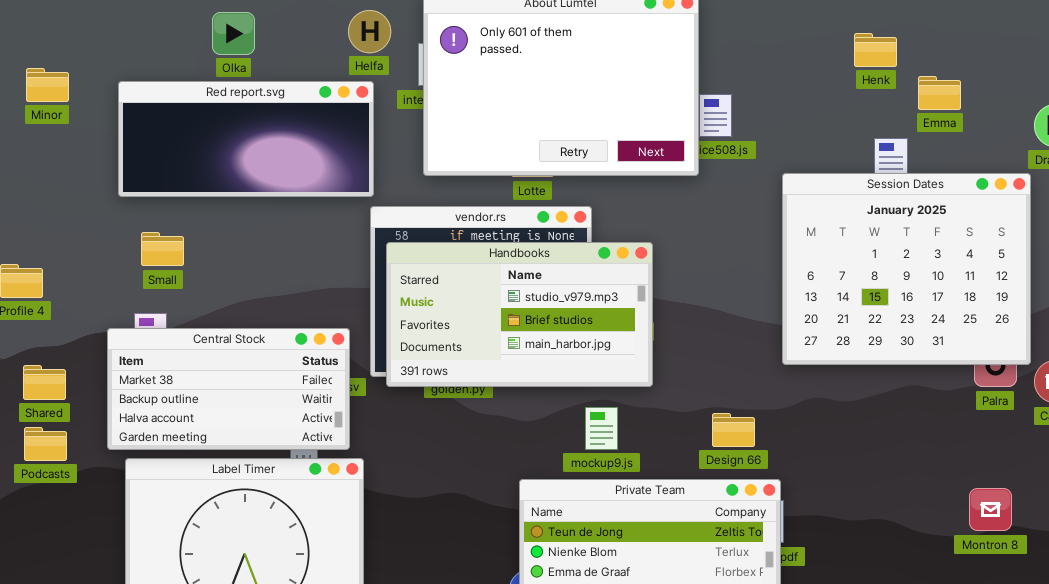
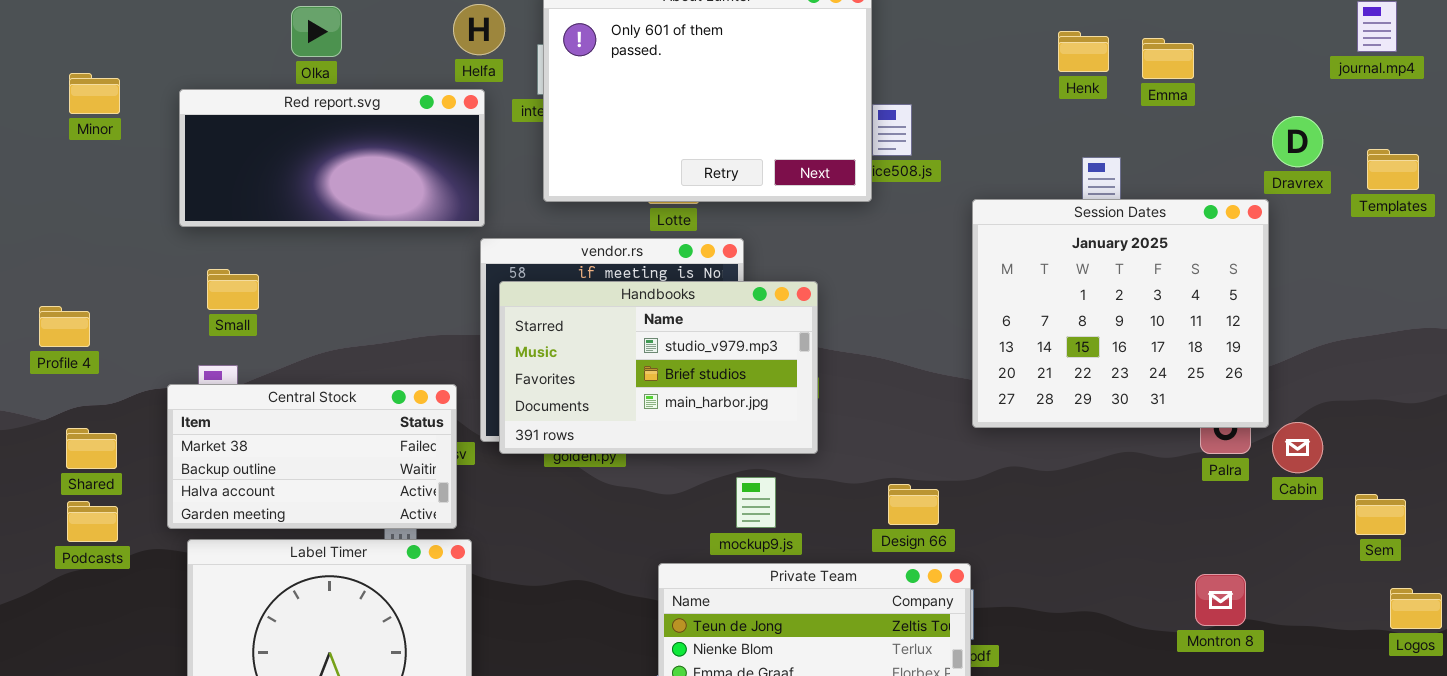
Emma: [918,76,961,110] -> [1142,38,1194,79], moved

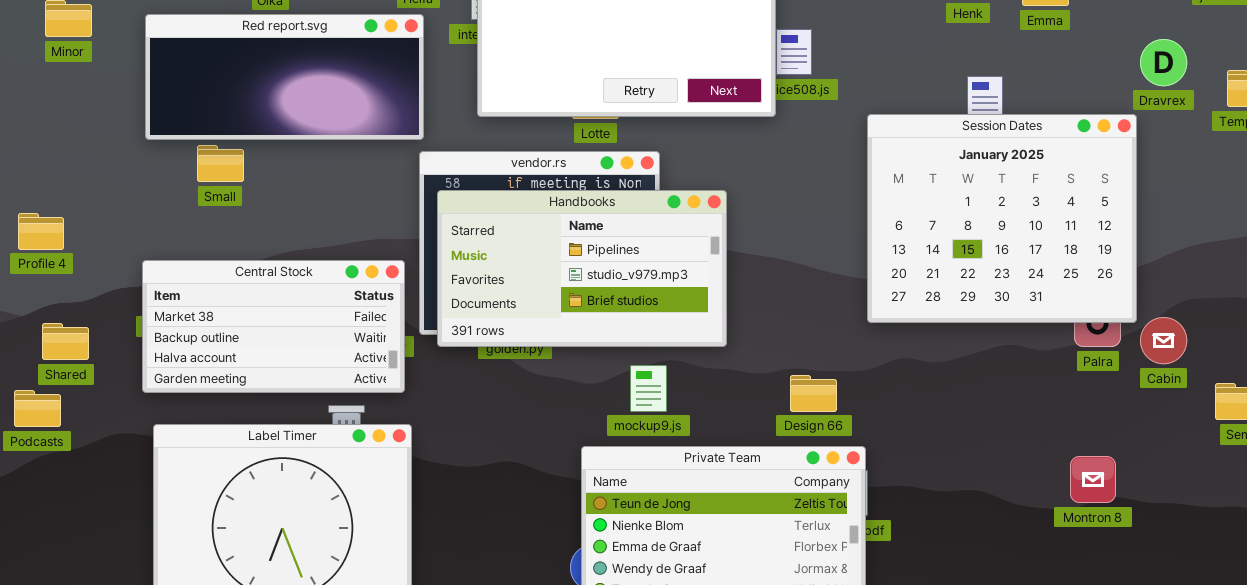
Small: [207,269,259,310] -> [197,145,244,182], moved
Handbooks: [499,281,818,454] -> [437,190,727,347], scrolled up 1 row
Central Stock: [167,384,457,529] -> [142,260,405,393], moved
mockup9.js: [736,477,776,528] -> [630,365,667,412], moved
Podcasts: [67,501,118,542] -> [14,390,61,427], moved

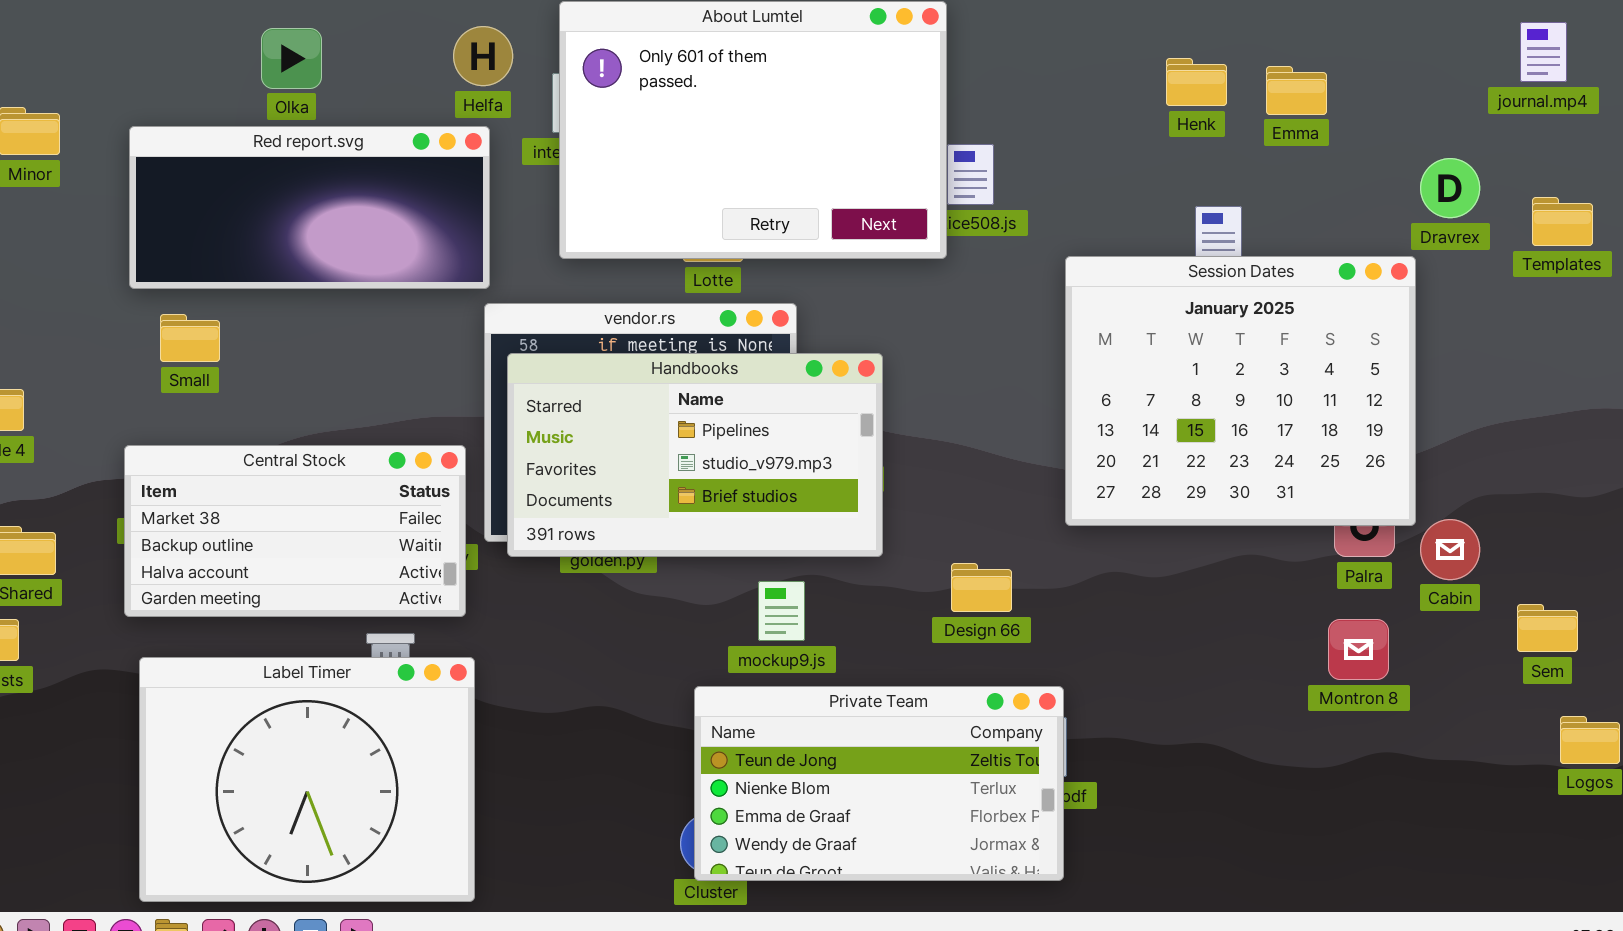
Small: [197,145,244,182] -> [160,314,220,362], moved
Design 66: [790,375,837,412] -> [951,563,1012,612], moved
Montron 8: [1070,456,1116,503] -> [1328,619,1389,680], moved

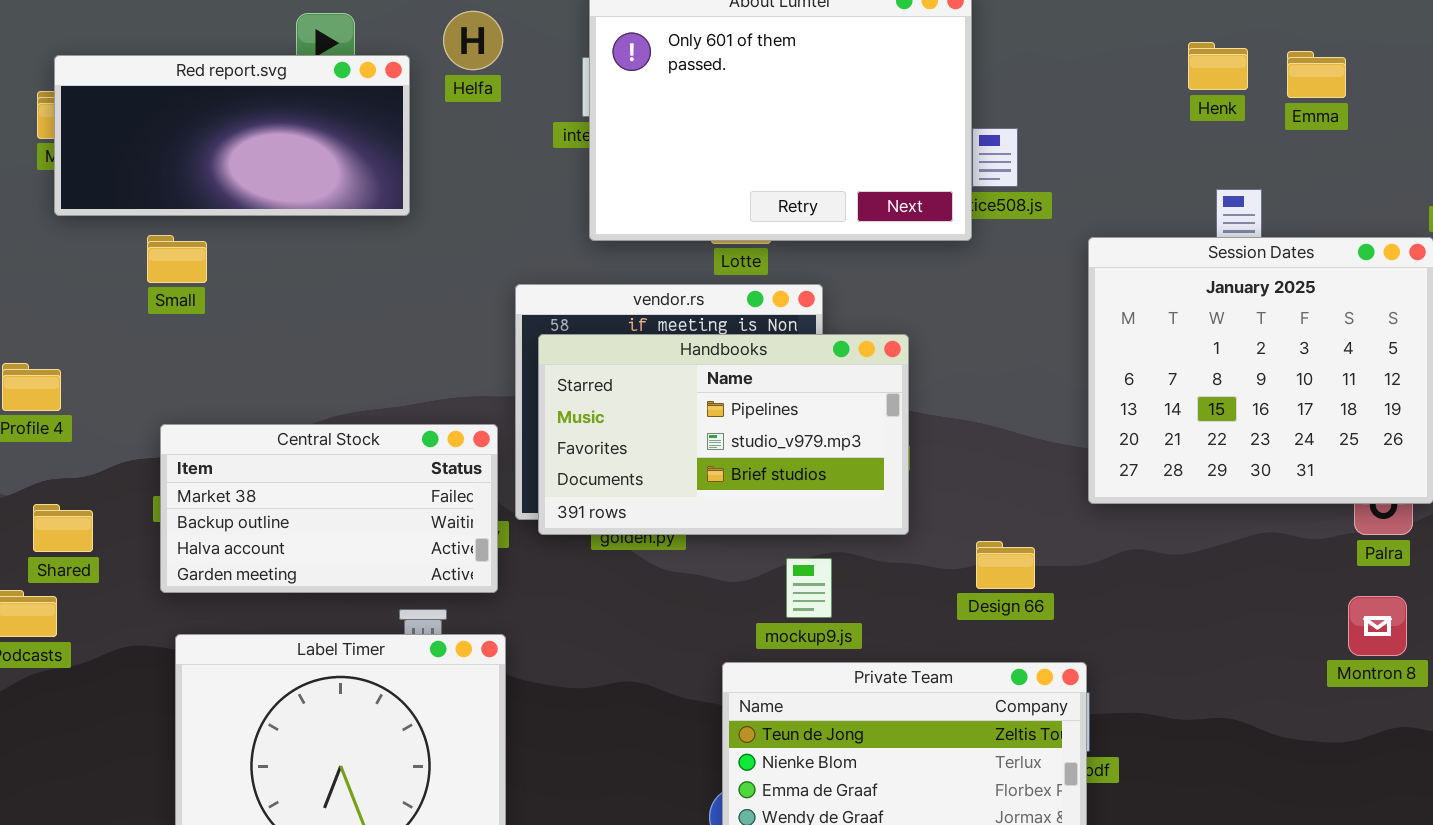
Helfa: [453,26,513,86] -> [443,11,503,70], moved
Red report.svg: [129,126,490,289] -> [54,55,410,216], moved
Small: [160,314,220,362] -> [147,235,207,283], moved

